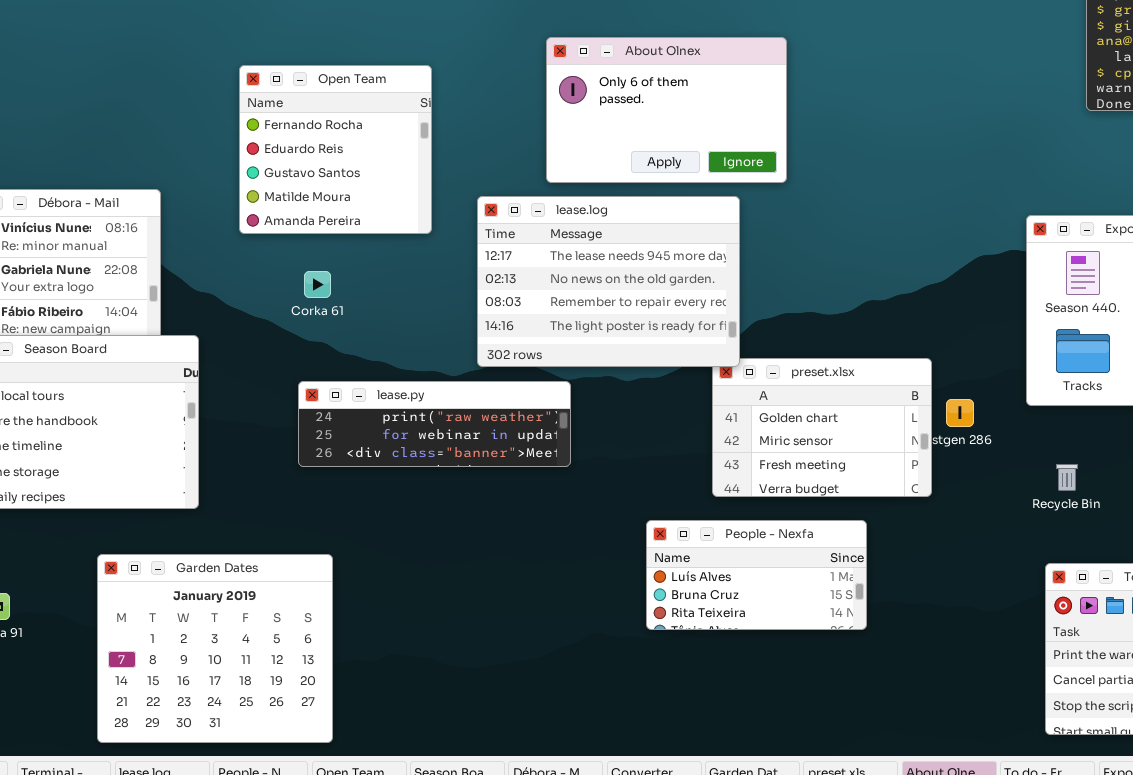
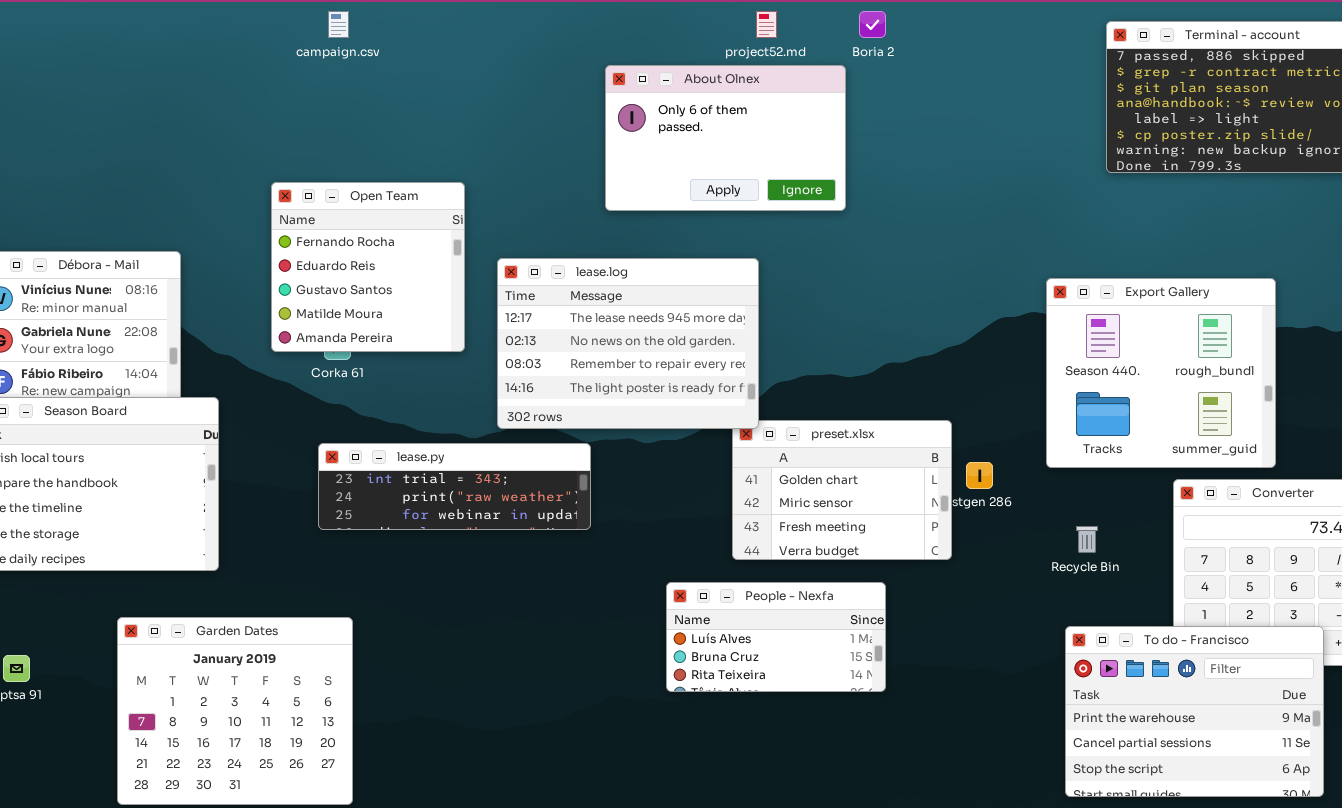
About Olnex: [546,37,787,183] -> [605,65,846,211], moved
Open Team: [239,65,432,234] -> [271,182,465,352], moved
lease.py: [298,381,571,467] -> [318,443,591,530], scrolled up 1 row

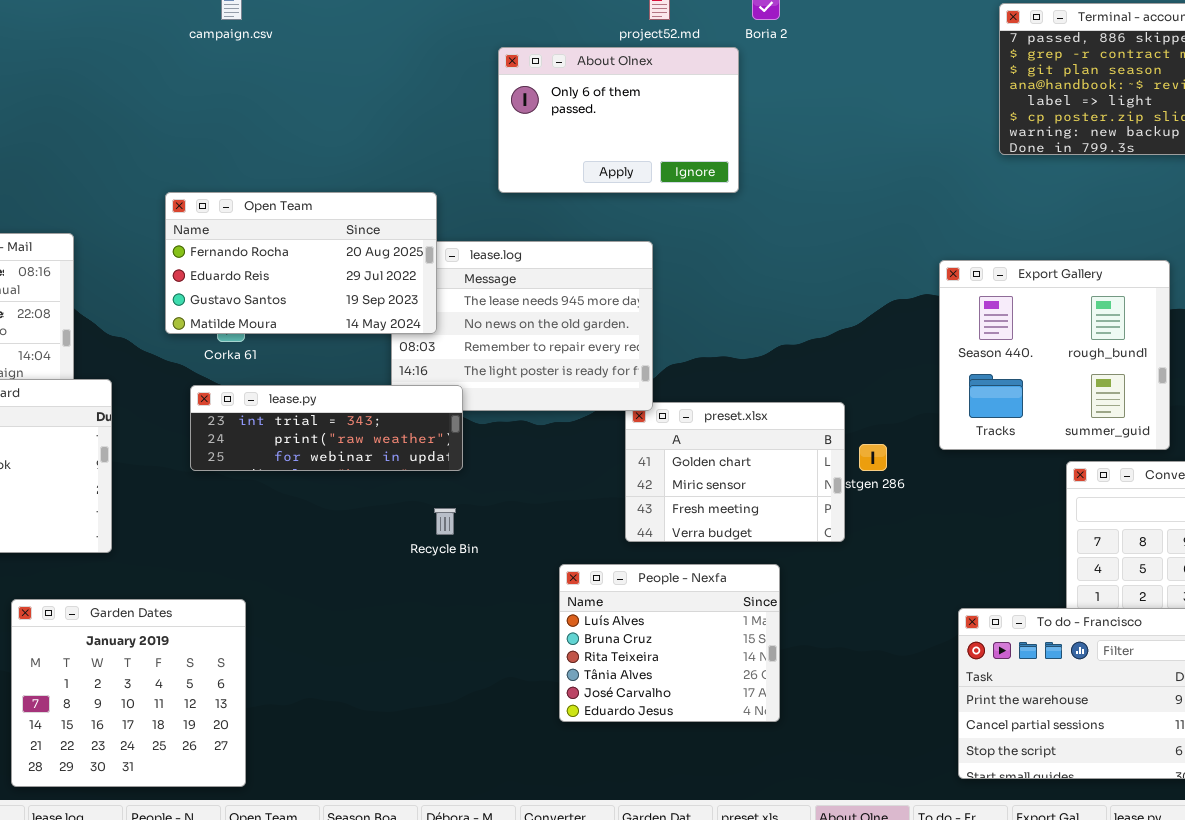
Open Team: [271,182,465,352] -> [165,192,437,334], resized
lease.py: [318,443,591,530] -> [190,385,463,471], moved
Recycle Bin: [1076,526,1098,553] -> [434,508,456,535], moved
People - Nexfa: [666,582,886,692] -> [559,564,780,722], resized

